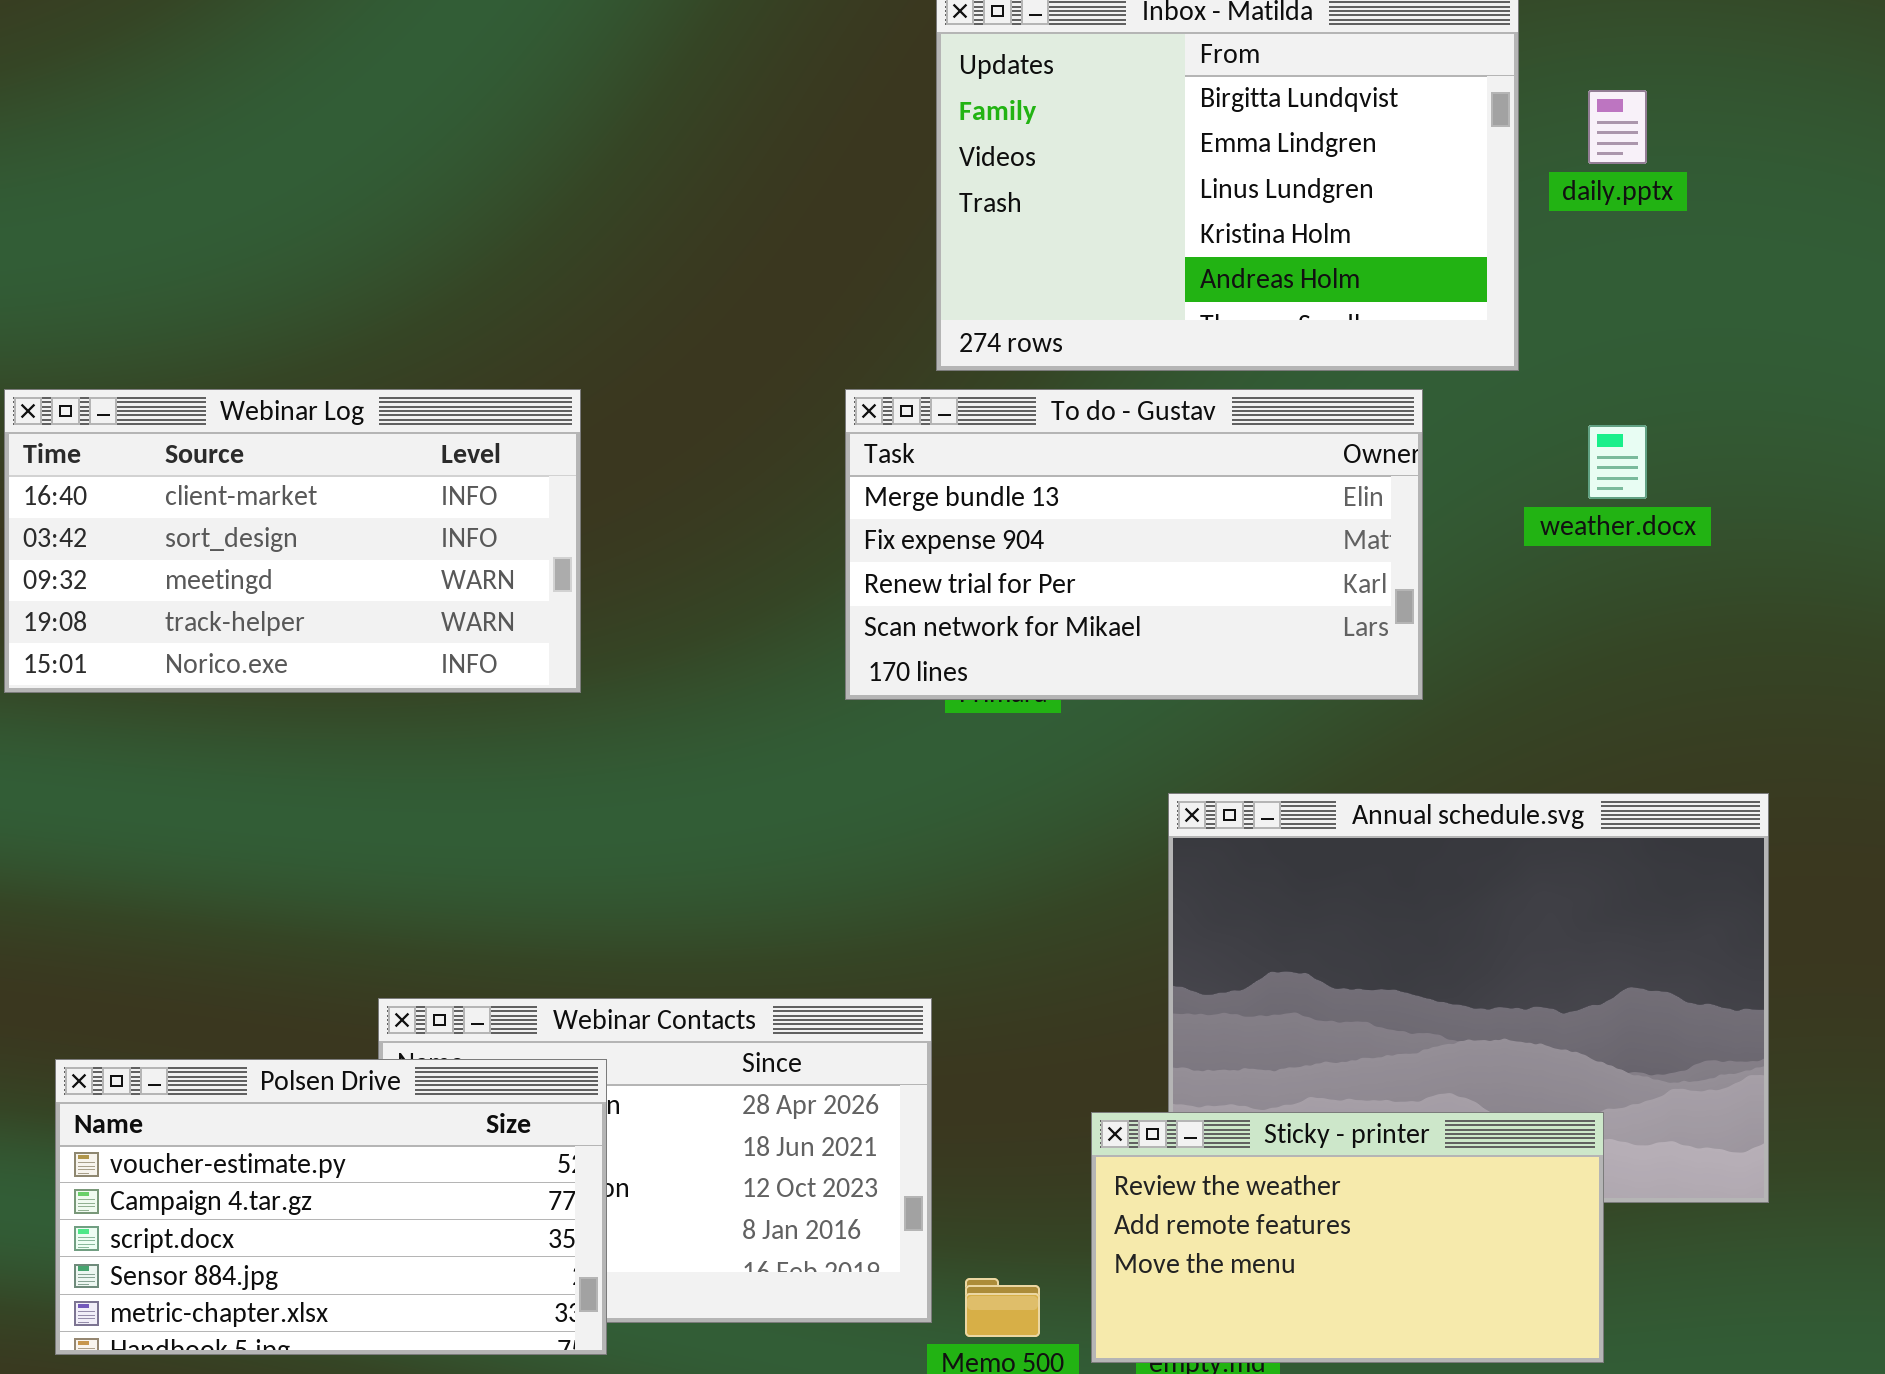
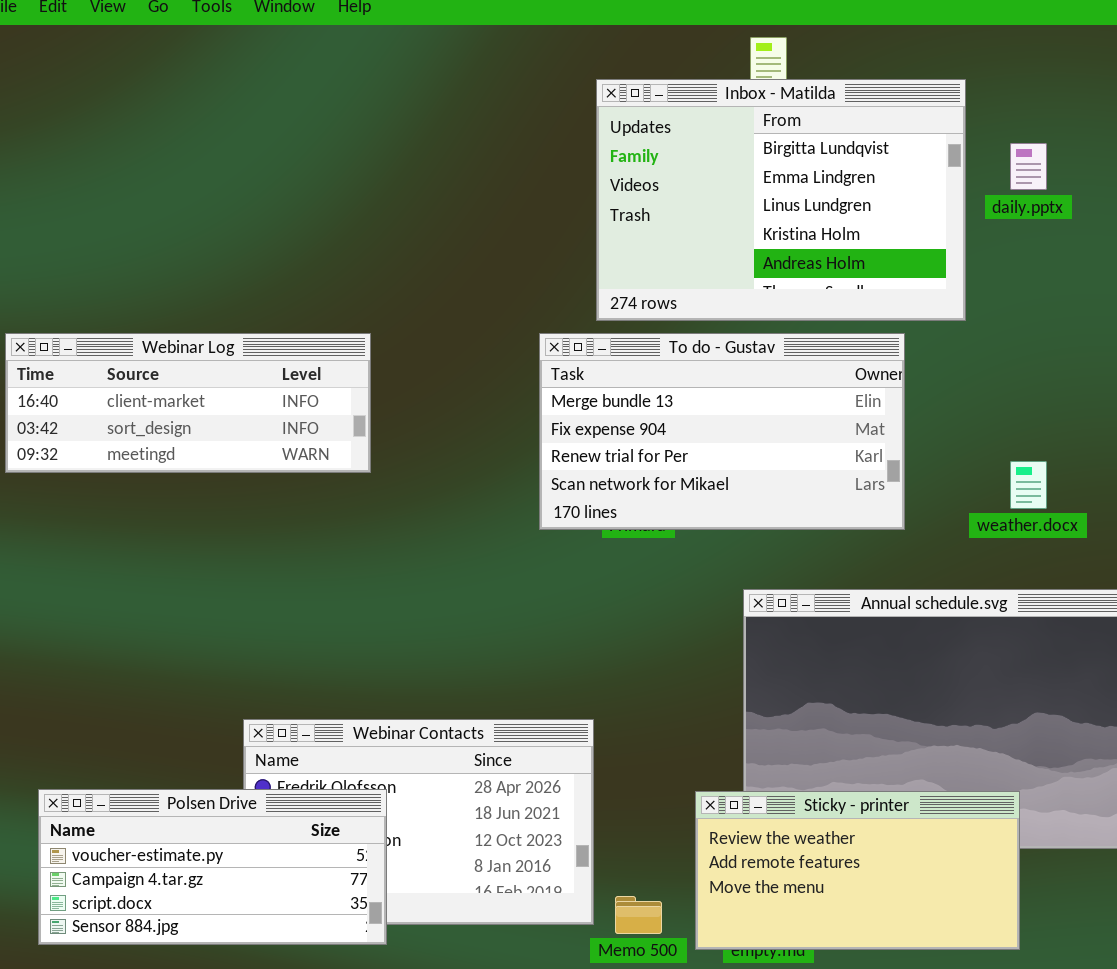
Webinar Log: [4,389,581,693] -> [5,333,371,473], resized
weather.docx: [1588,425,1647,499] -> [1010,461,1047,509], moved
Polsen Drive: [55,1059,607,1355] -> [38,789,387,945], resized

